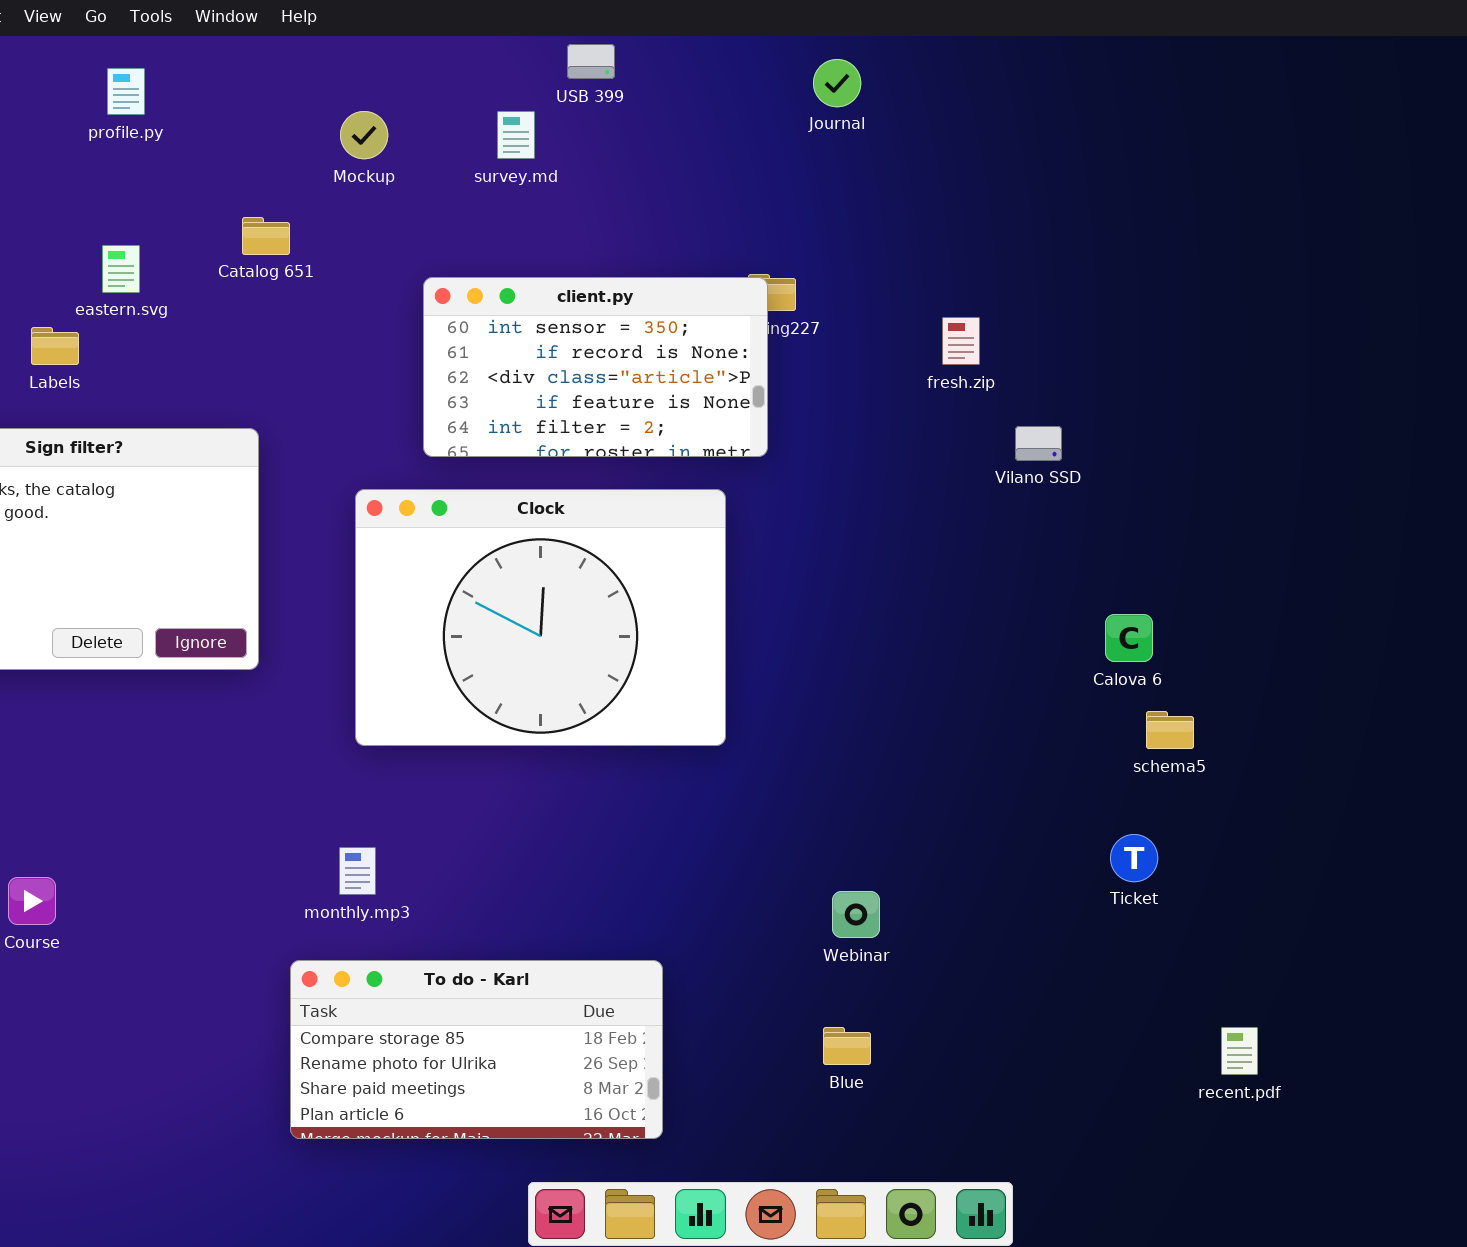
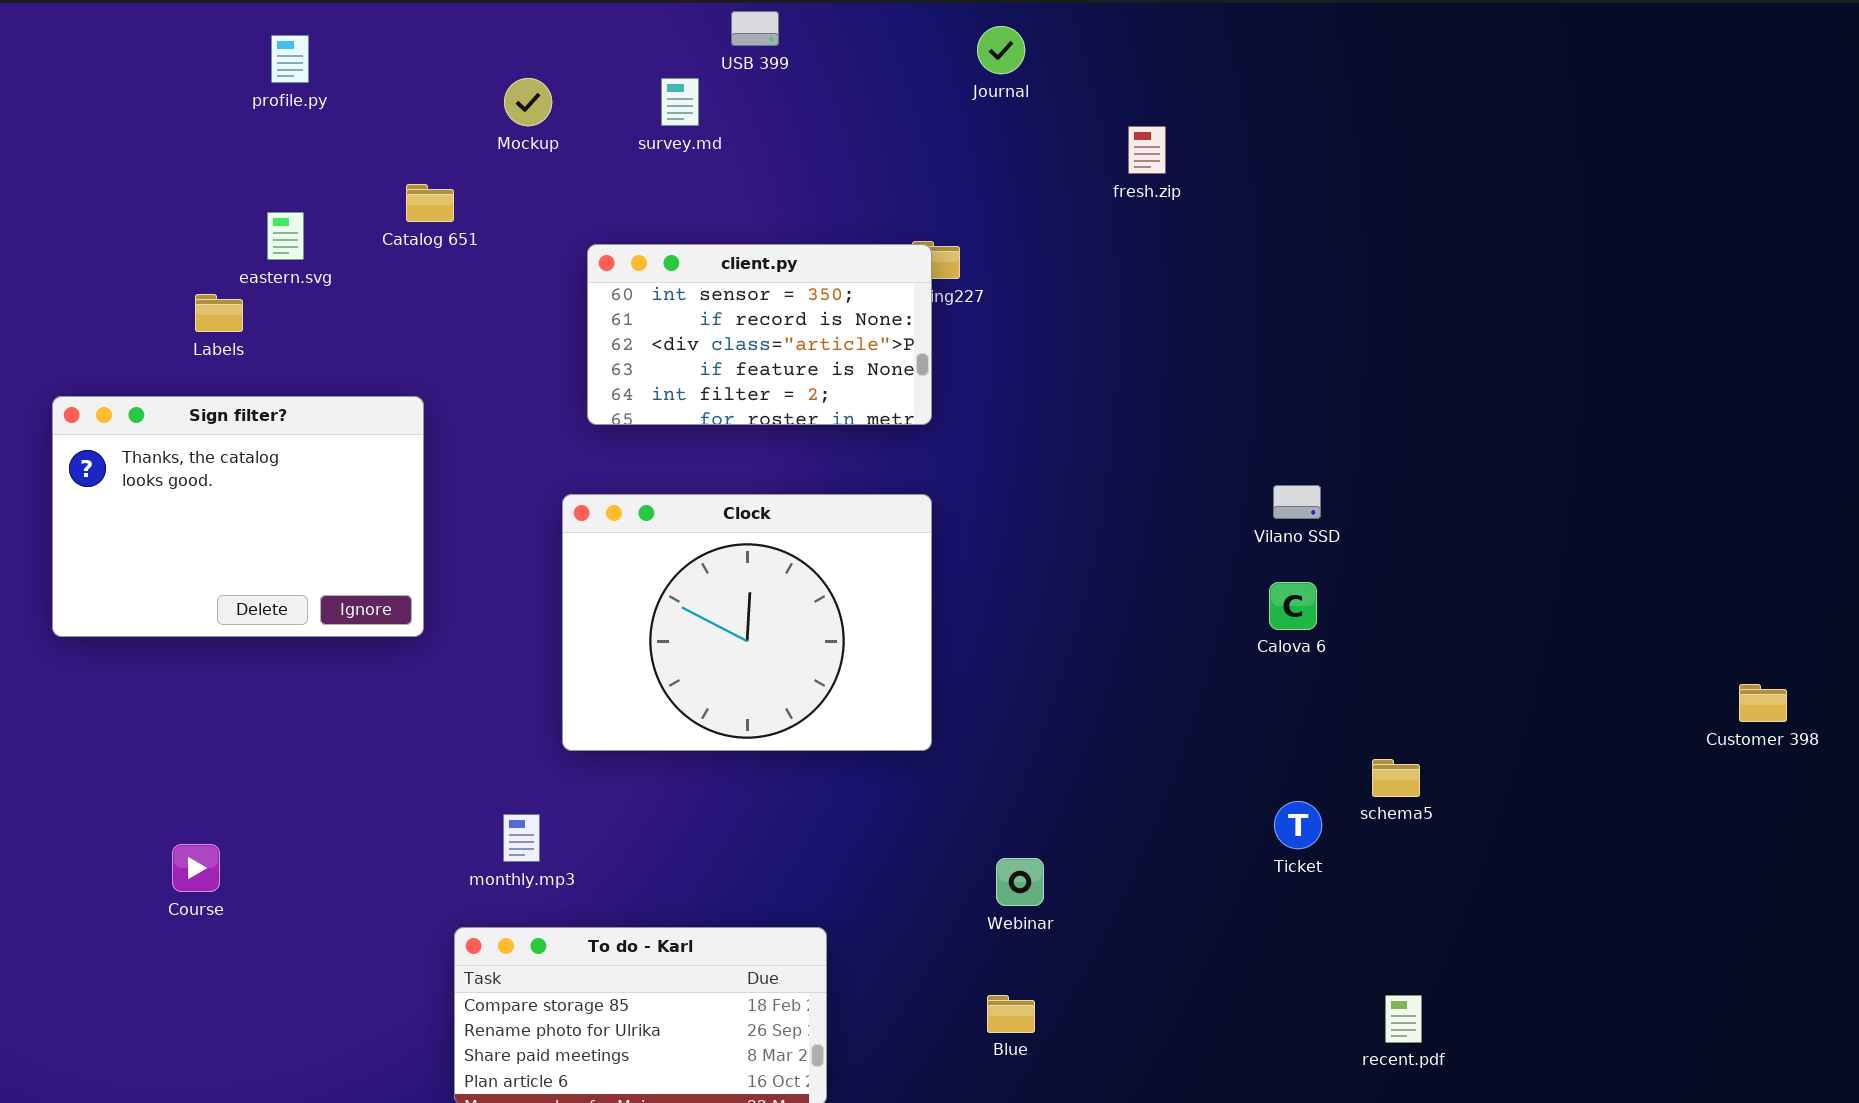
fresh.zip: [942,317,980,365] -> [1128,126,1166,174], moved
Vilano SSD: [1015,426,1062,461] -> [1273,485,1321,519], moved
Clock: [355,489,726,746] -> [562,494,932,751], moved
schema5: [1146,711,1194,749] -> [1372,759,1420,797], moved

